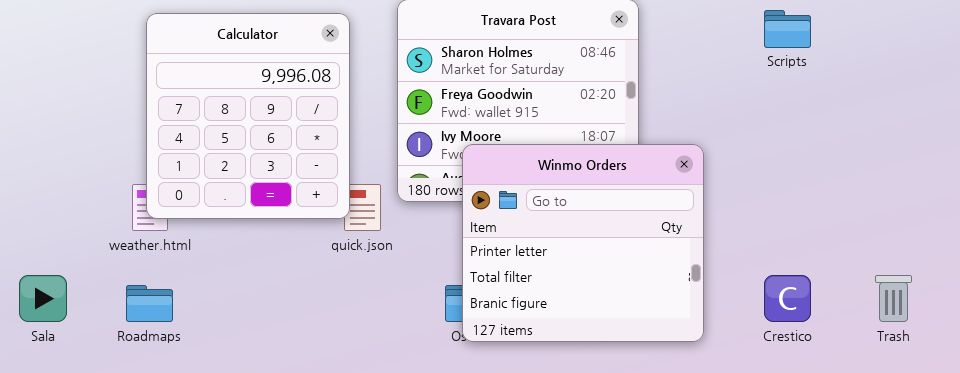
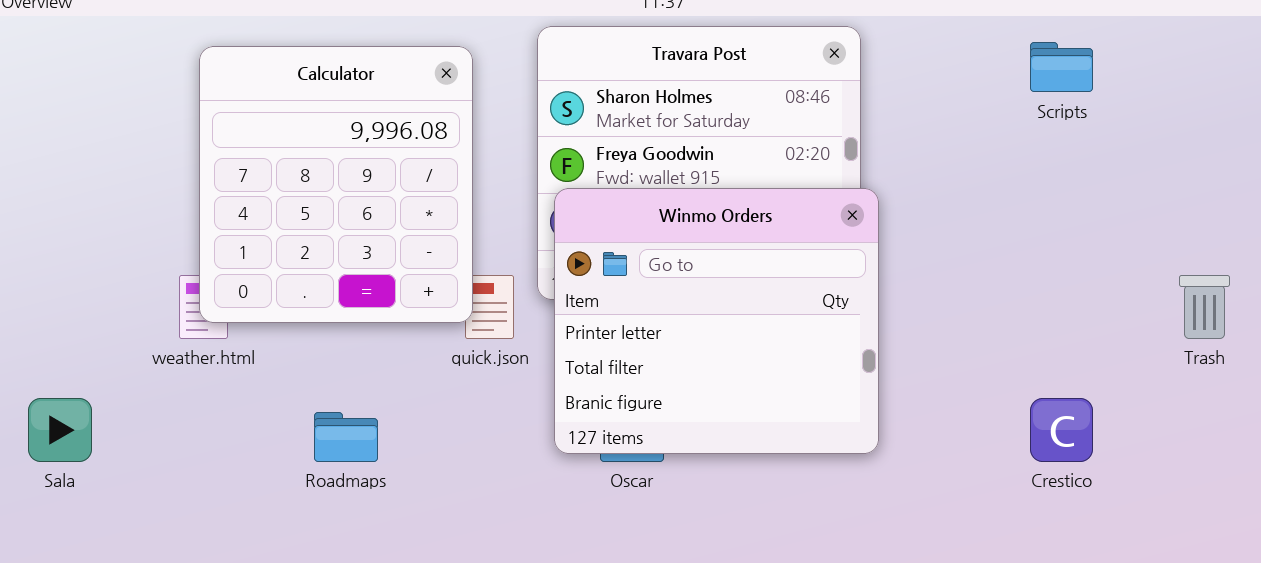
Winmo Orders: [462,144,704,342] -> [554,188,879,454], moved
Trash: [875,275,912,322] -> [1179,275,1230,339], moved
Roadmaps: [126,285,173,322] -> [314,412,378,462], moved

